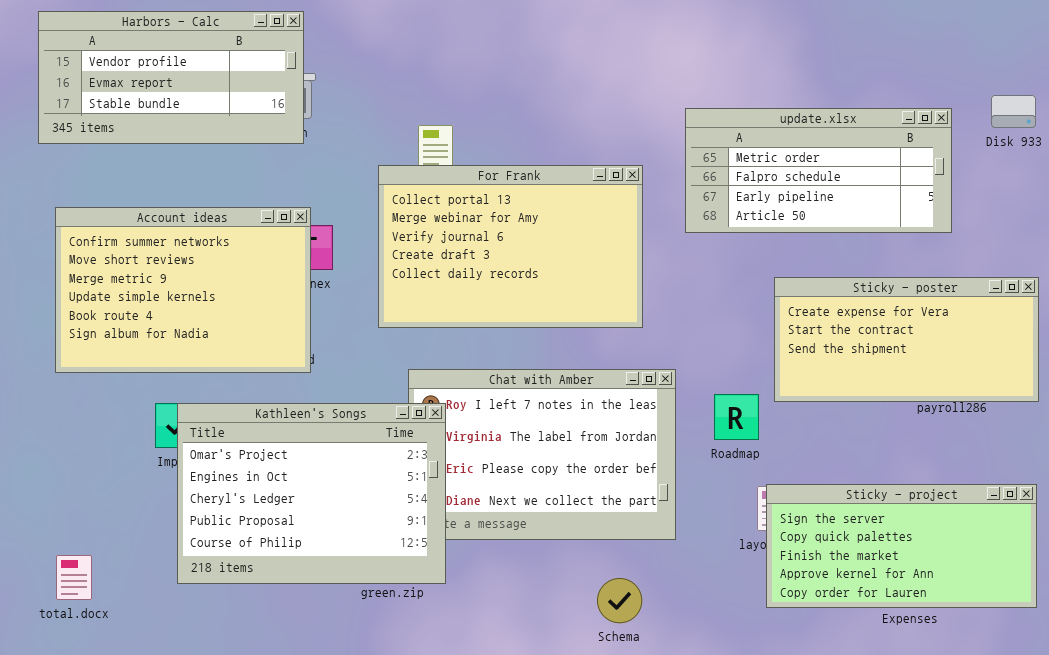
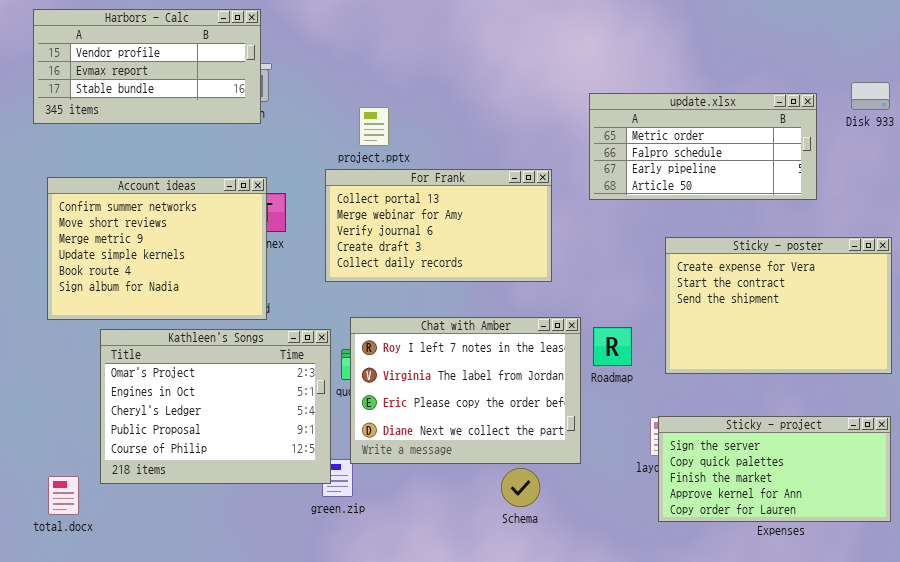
For Frank: [378,165,643,328] -> [325,169,552,282], resized
Sticky - poster: [774,277,1039,402] -> [665,237,892,374], resized
Roadmap: [714,394,759,440] -> [593,327,632,366], moved
Kathleen's Songs: [177,403,446,584] -> [100,329,331,484], moved
Schema: [597,578,642,623] -> [501,468,540,507], moved

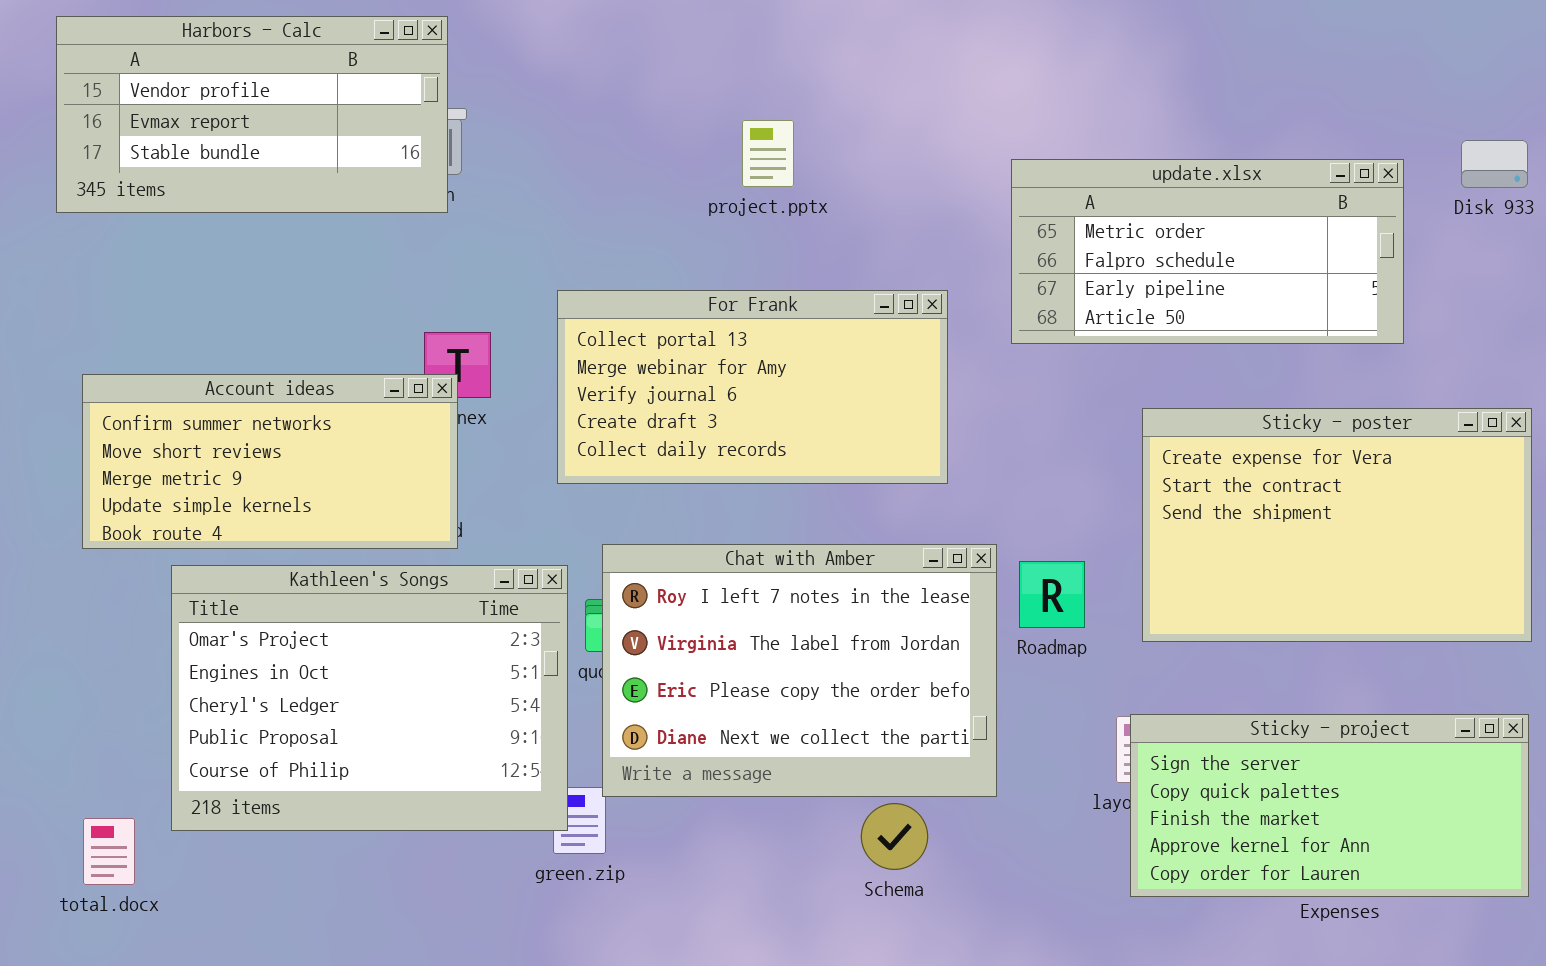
project.pptx: [359,107,389,146] -> [742,120,794,187], moved
Account ideas: [47,177,267,320] -> [82,374,458,549], resized

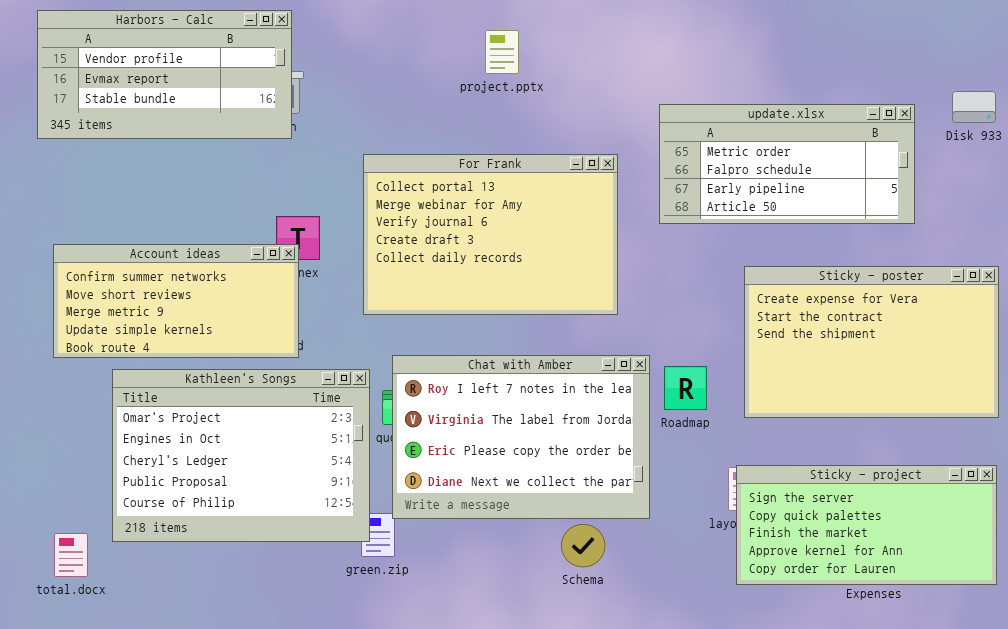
project.pptx: [742,120,794,187] -> [485,30,519,74], moved
For Frank: [557,290,948,484] -> [363,154,618,315], resized

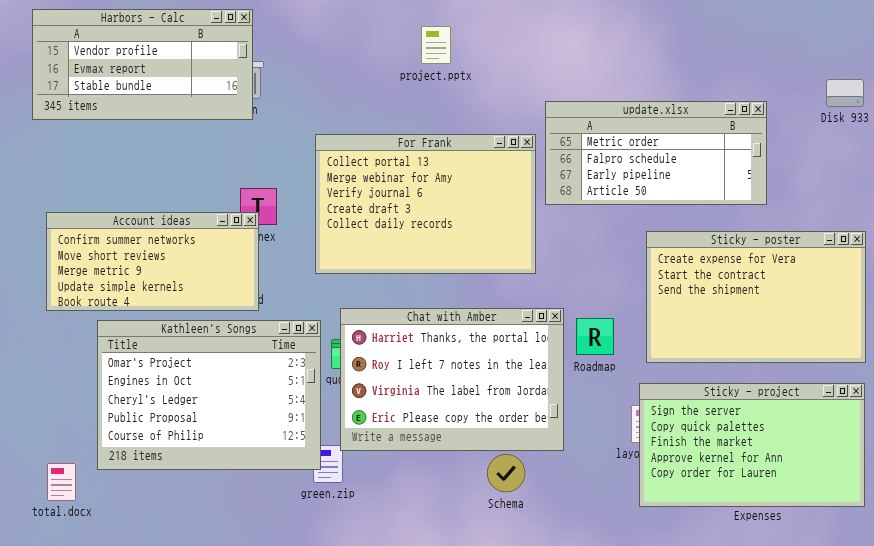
update.xlsx: [659,104,915,224] -> [545,101,767,205], moved
Chat with Amber: [392,355,650,519] -> [340,308,564,451], scrolled up 1 row
Sticky - project: [736,465,997,585] -> [639,383,865,507], resized

